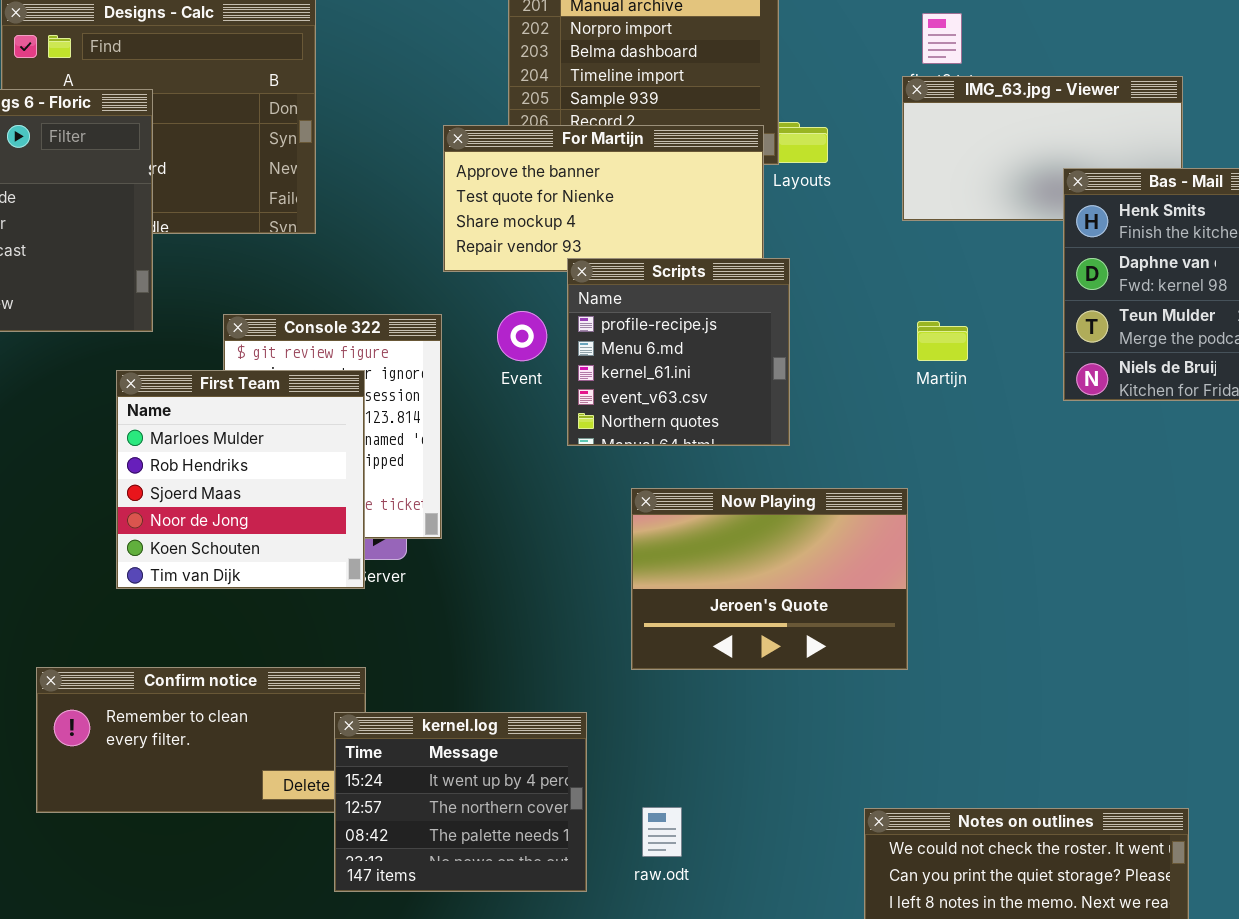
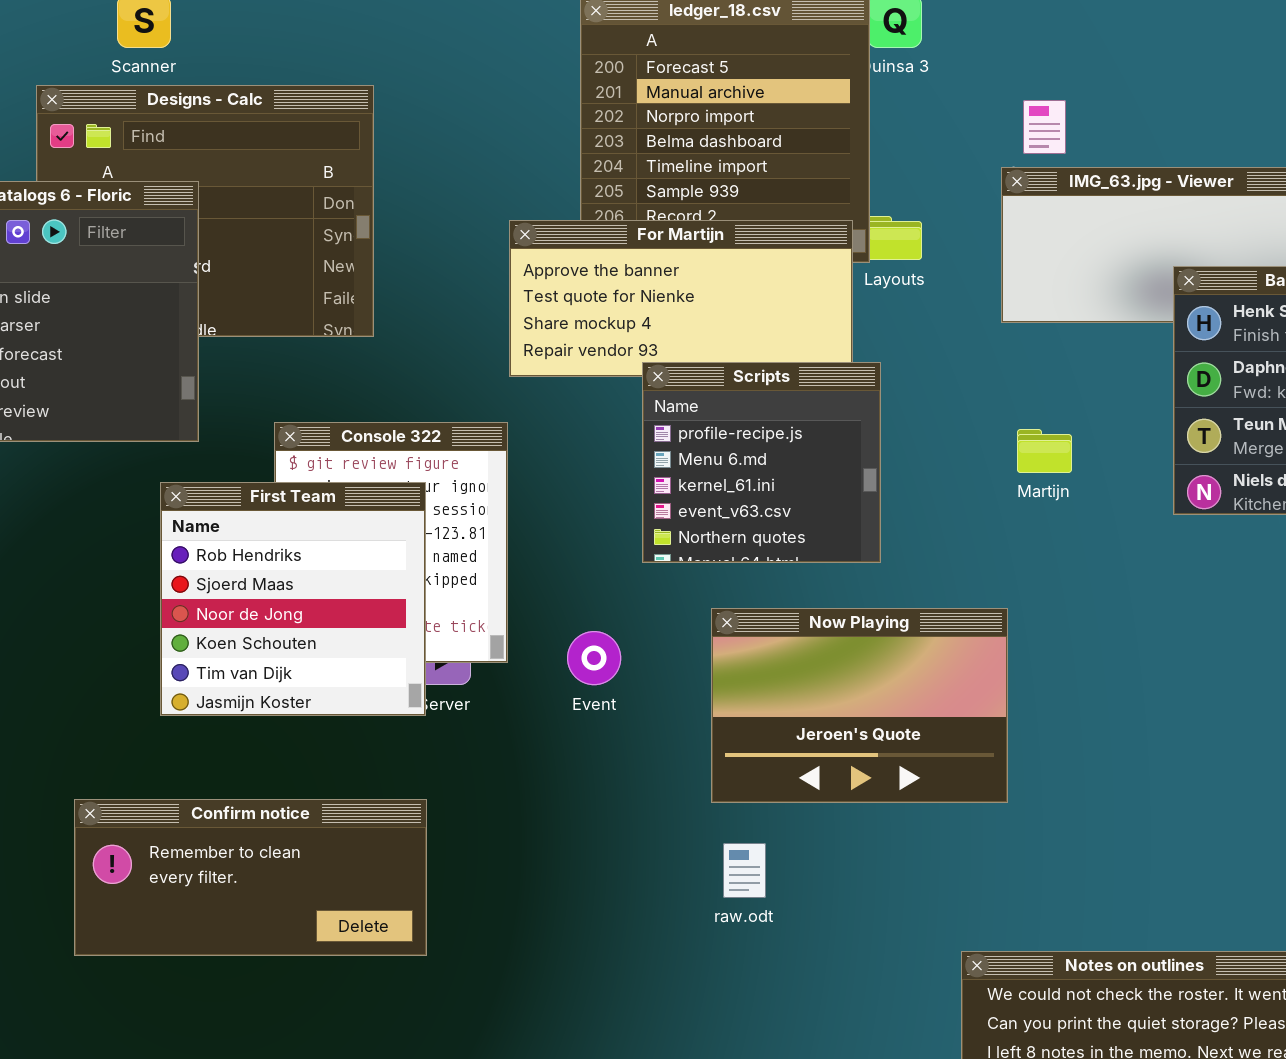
Event: [497,311,547,361] -> [567,631,621,685], moved
First Team: [116,370,365,589] -> [160,482,426,716], scrolled down 1 row
kernel.log: [334,712,587,892] -> none, closed
raw.odt: [642,807,682,857] -> [723,843,766,898], moved

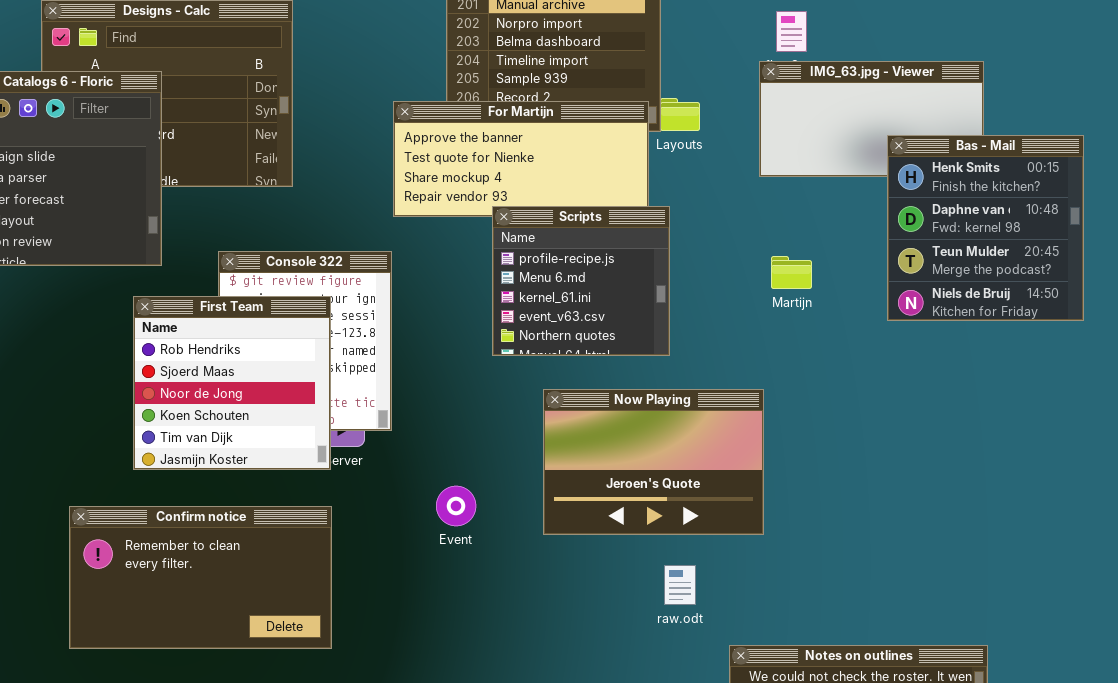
Event: [567,631,621,685] -> [436,486,476,526], moved
Confirm notice: [74,799,427,956] -> [69,506,332,649], resized
raw.odt: [723,843,766,898] -> [664,565,696,605], moved

